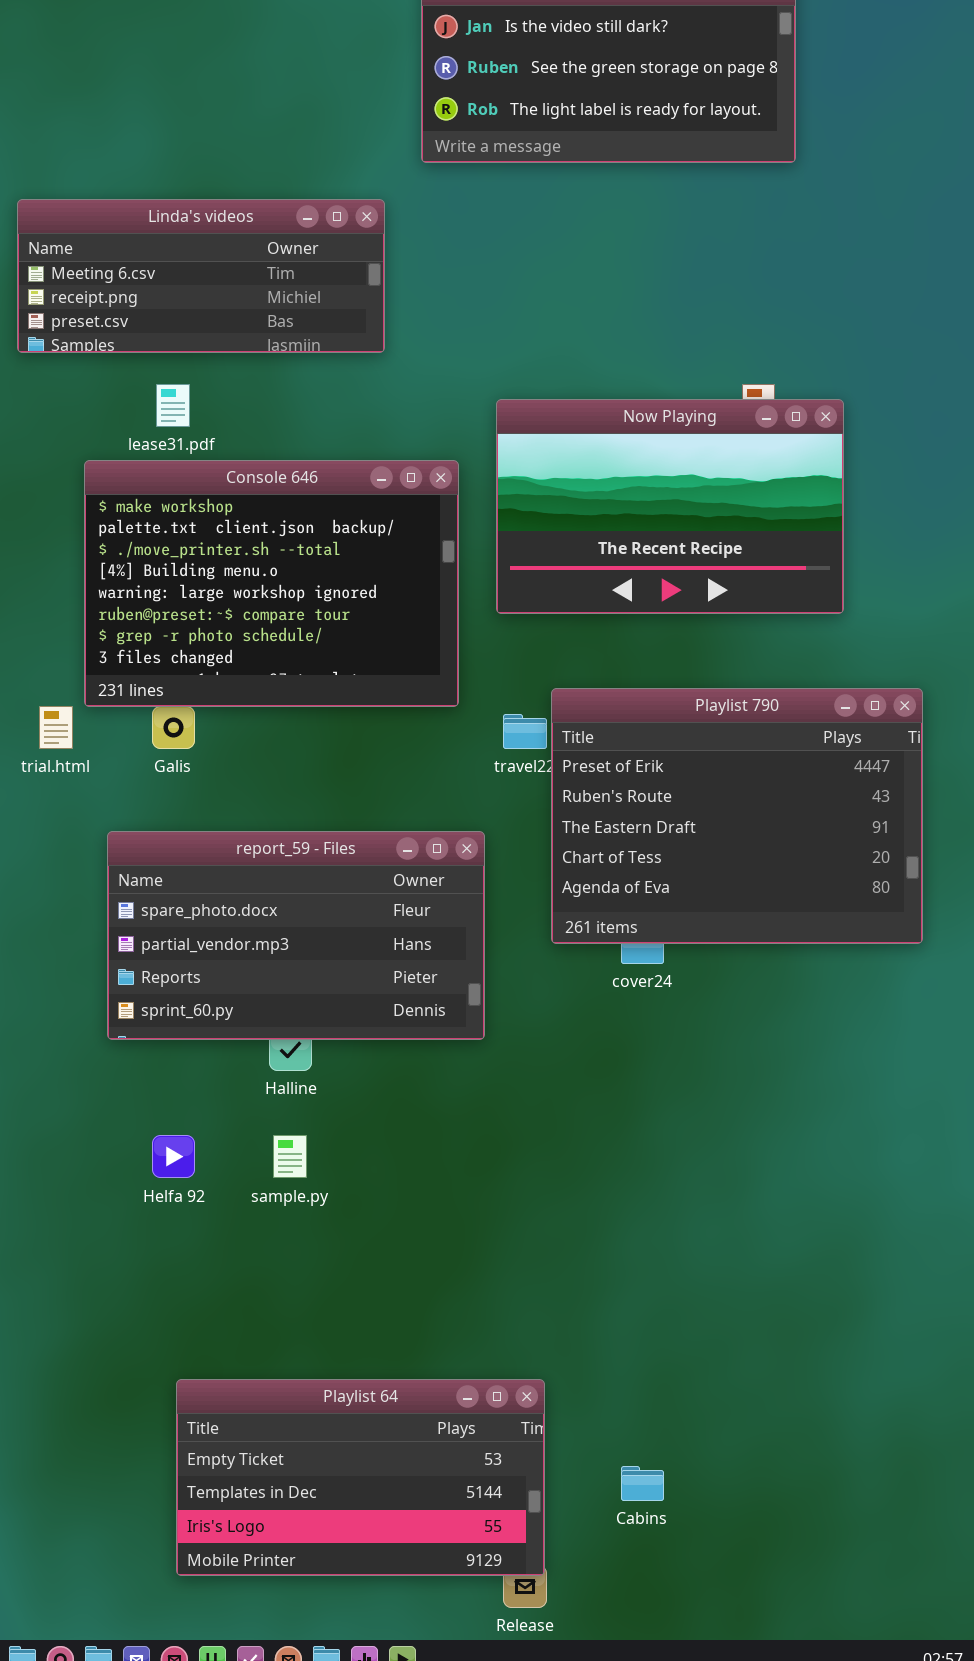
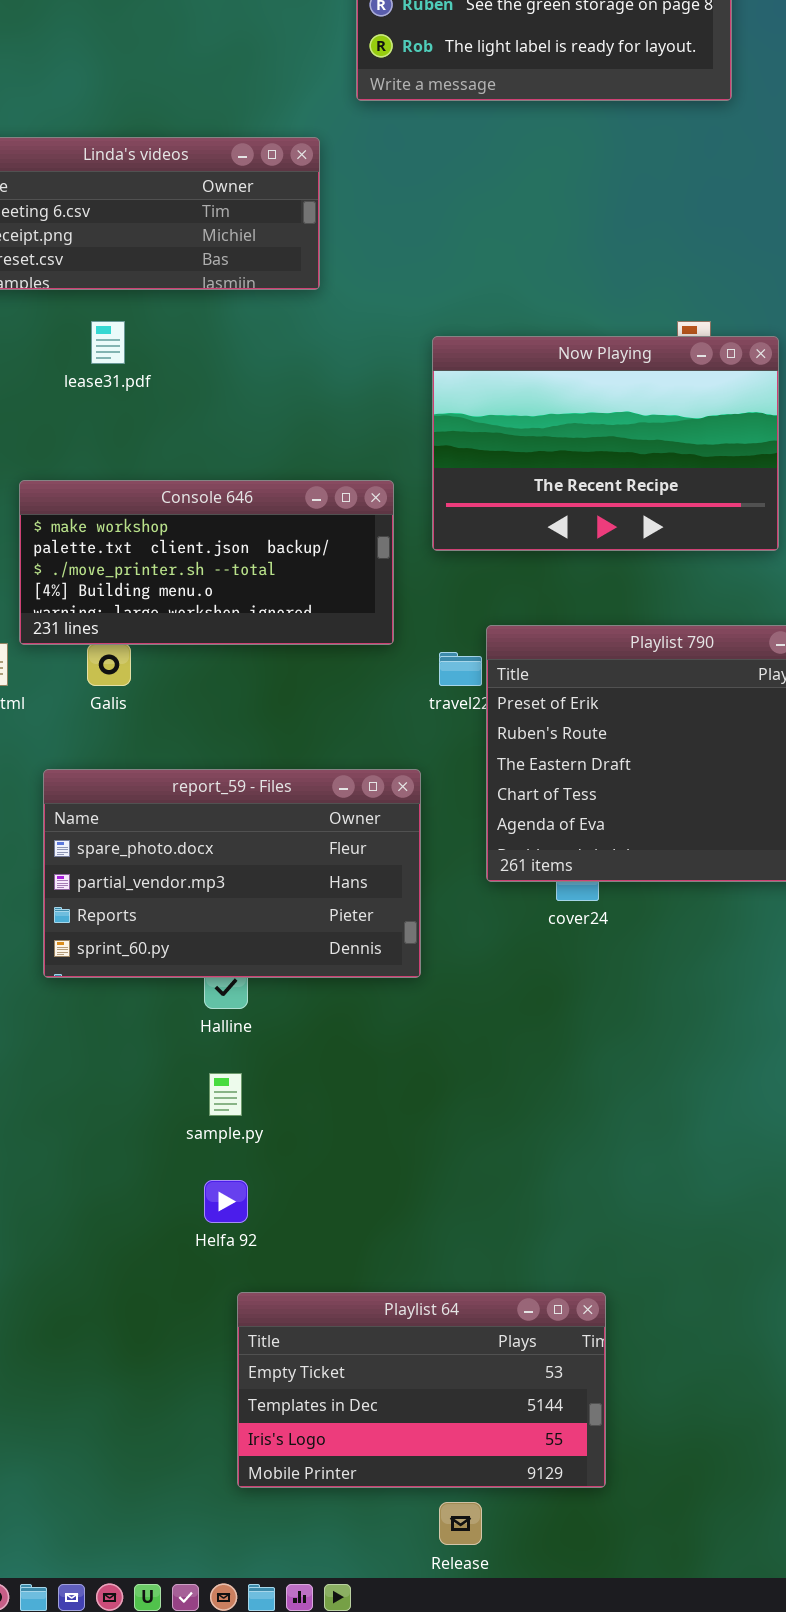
Console 646: [84,460,459,707] -> [19,480,394,645], resized
Helfa 92: [152,1135,195,1178] -> [204,1180,248,1223], moved
Playlist 64: [176,1379,545,1576] -> [237,1292,606,1488], moved

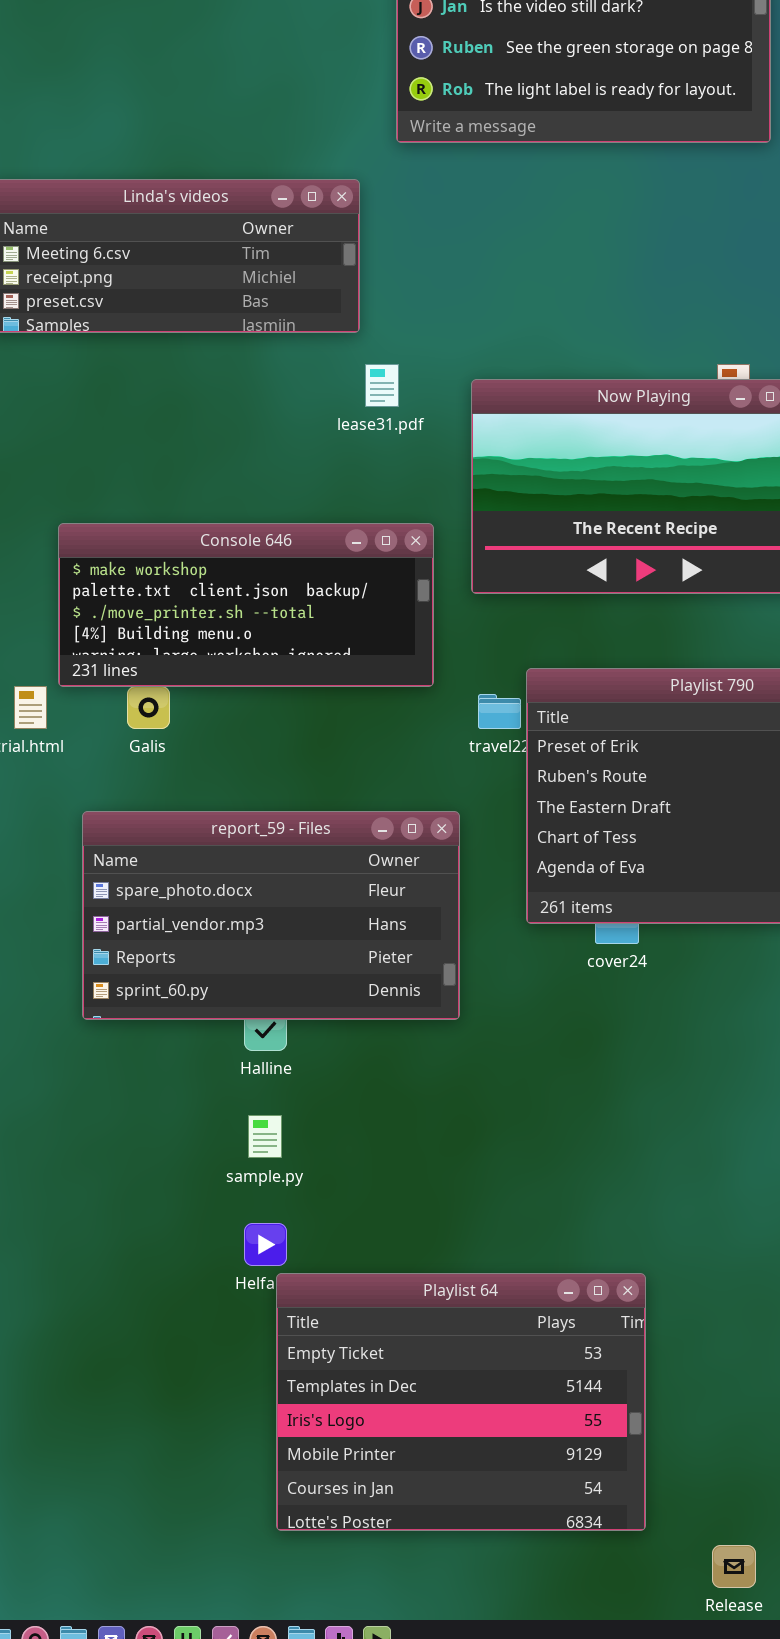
lease31.pdf: [91,321,125,364] -> [365,364,399,407], moved
Playlist 64: [237,1292,606,1488] -> [276,1273,646,1531], resized
Release: [439,1502,482,1545] -> [712,1545,756,1588], moved

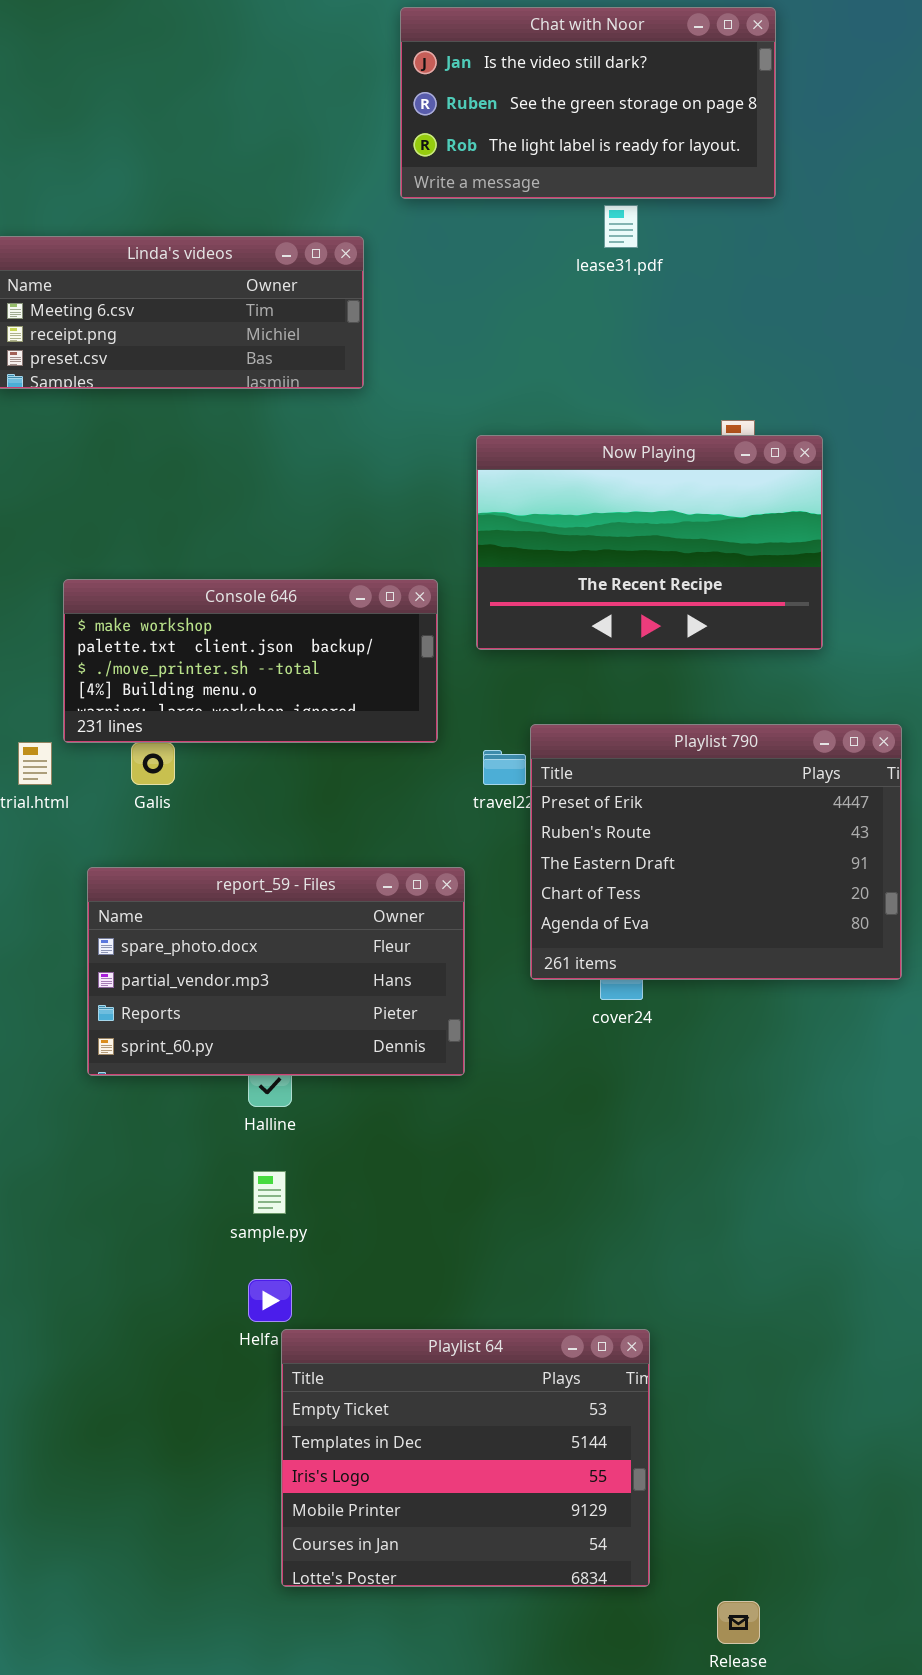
lease31.pdf: [365,364,399,407] -> [604,205,638,248], moved

